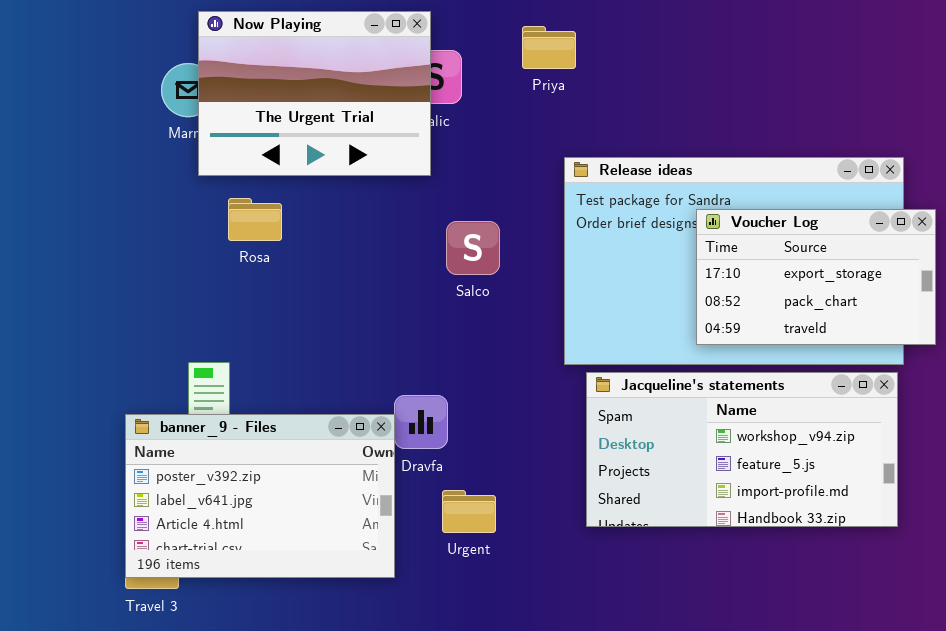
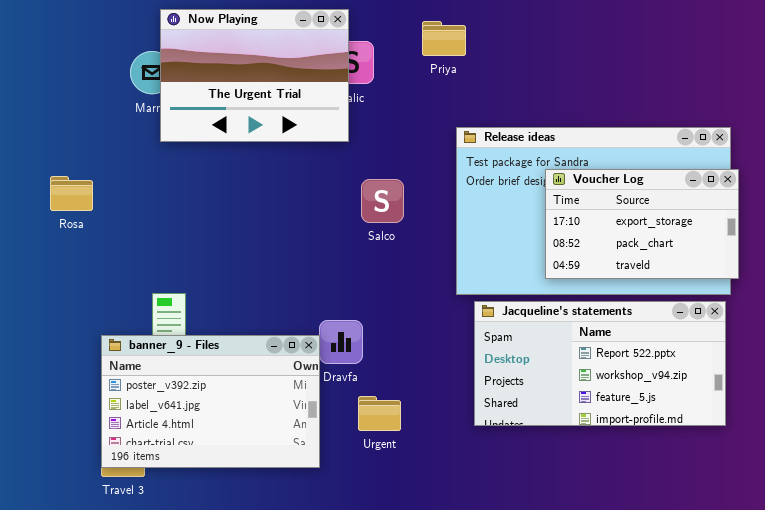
Rosa: [228,198,282,241] -> [50,176,93,211], moved
Voucher Log: [696,209,936,345] -> [545,169,739,279], moved
Jacqueline's statements: [586,372,898,527] -> [474,301,726,426], scrolled up 1 row

